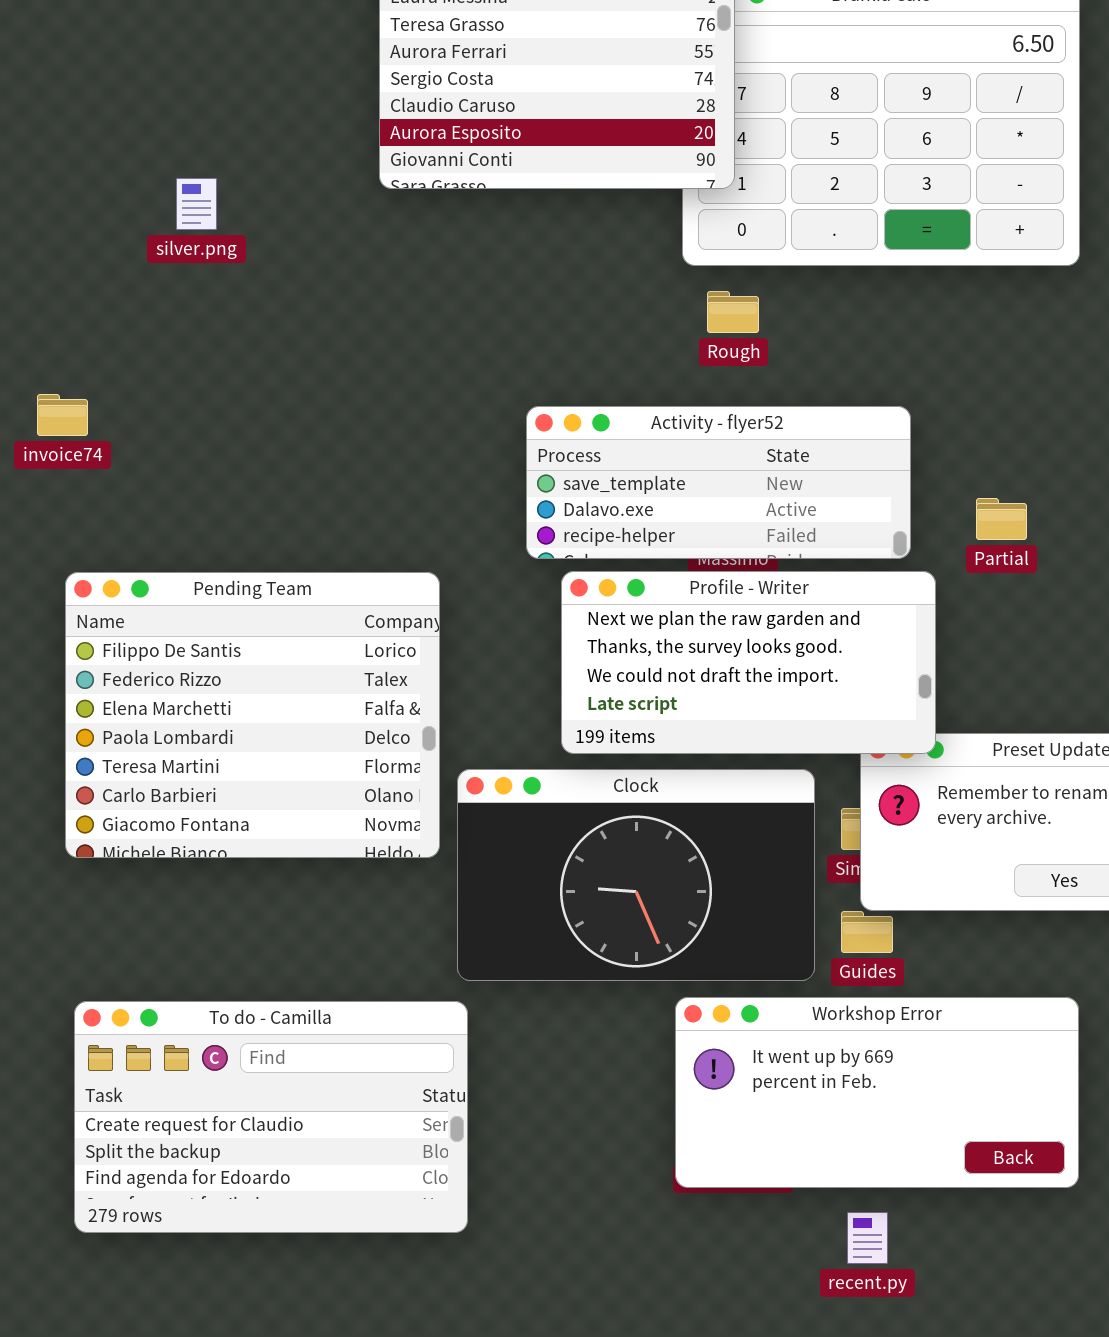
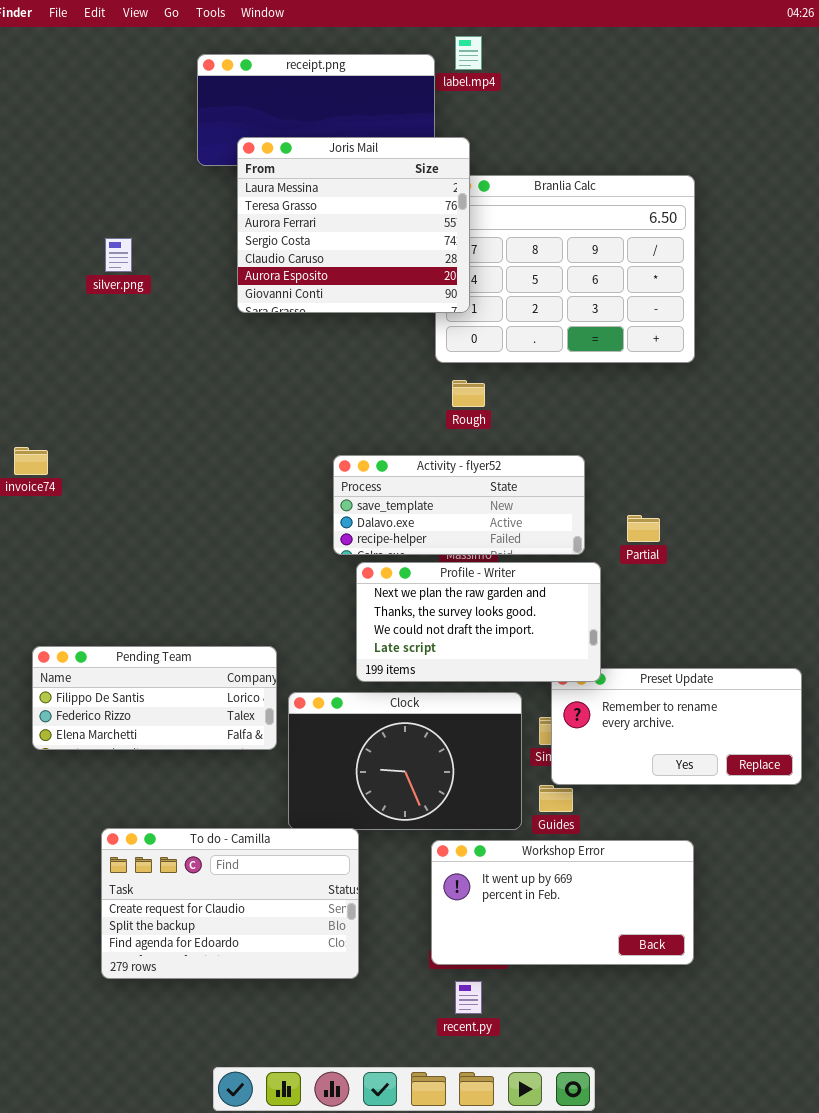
silver.png: [176,178,217,230] -> [105,238,132,272], moved
Pending Team: [65,572,440,858] -> [32,646,277,750], resized
To do - Camilla: [74,1001,468,1233] -> [101,828,359,979], moved
recent.py: [847,1212,888,1264] -> [455,981,482,1014], moved

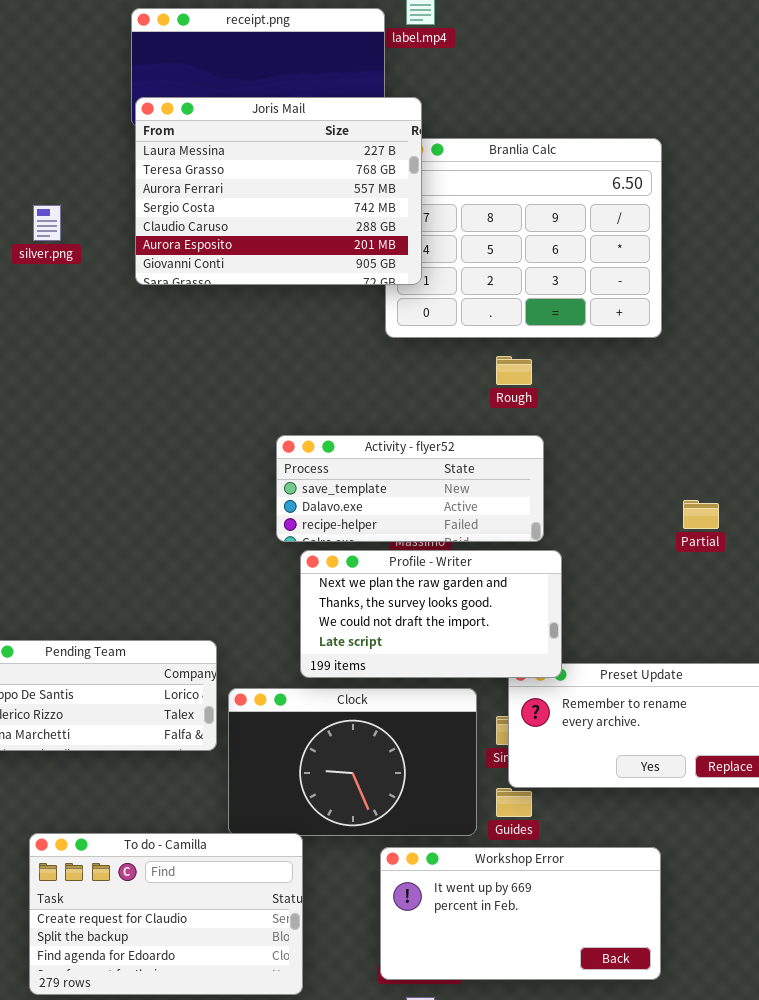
Joris Mail: [237,137,470,313] -> [135,97,422,285], resized
Rough: [452,380,485,407] -> [496,356,532,385], moved
Partial: [627,515,660,542] -> [683,500,719,529], moved

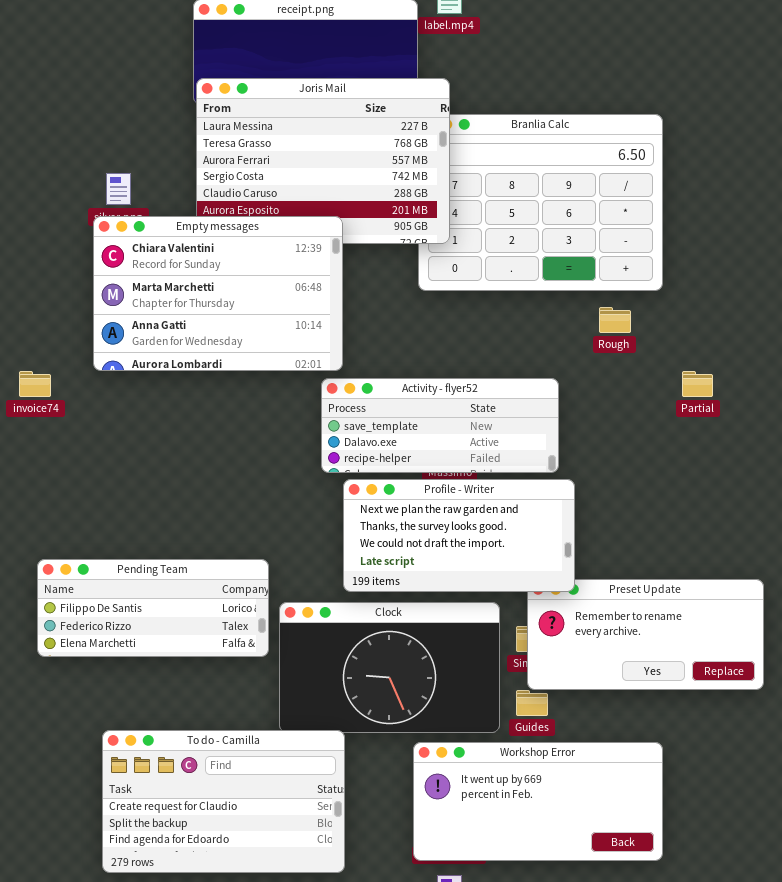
Empty messages: none -> [93,216,343,371], opened
Rough: [496,356,532,385] -> [599,307,631,333], moved
Partial: [683,500,719,529] -> [682,371,713,397], moved

